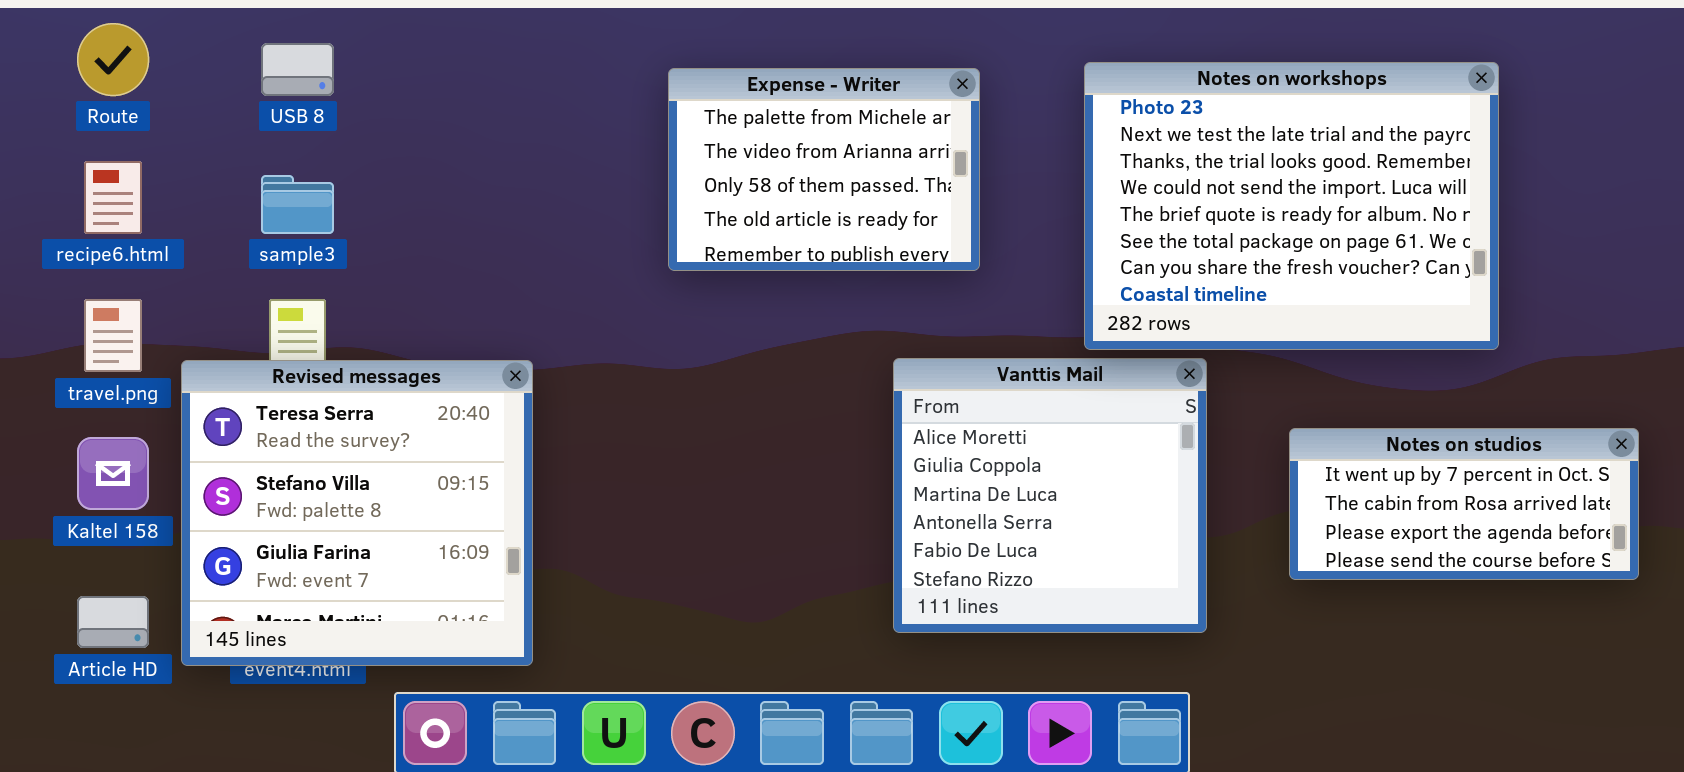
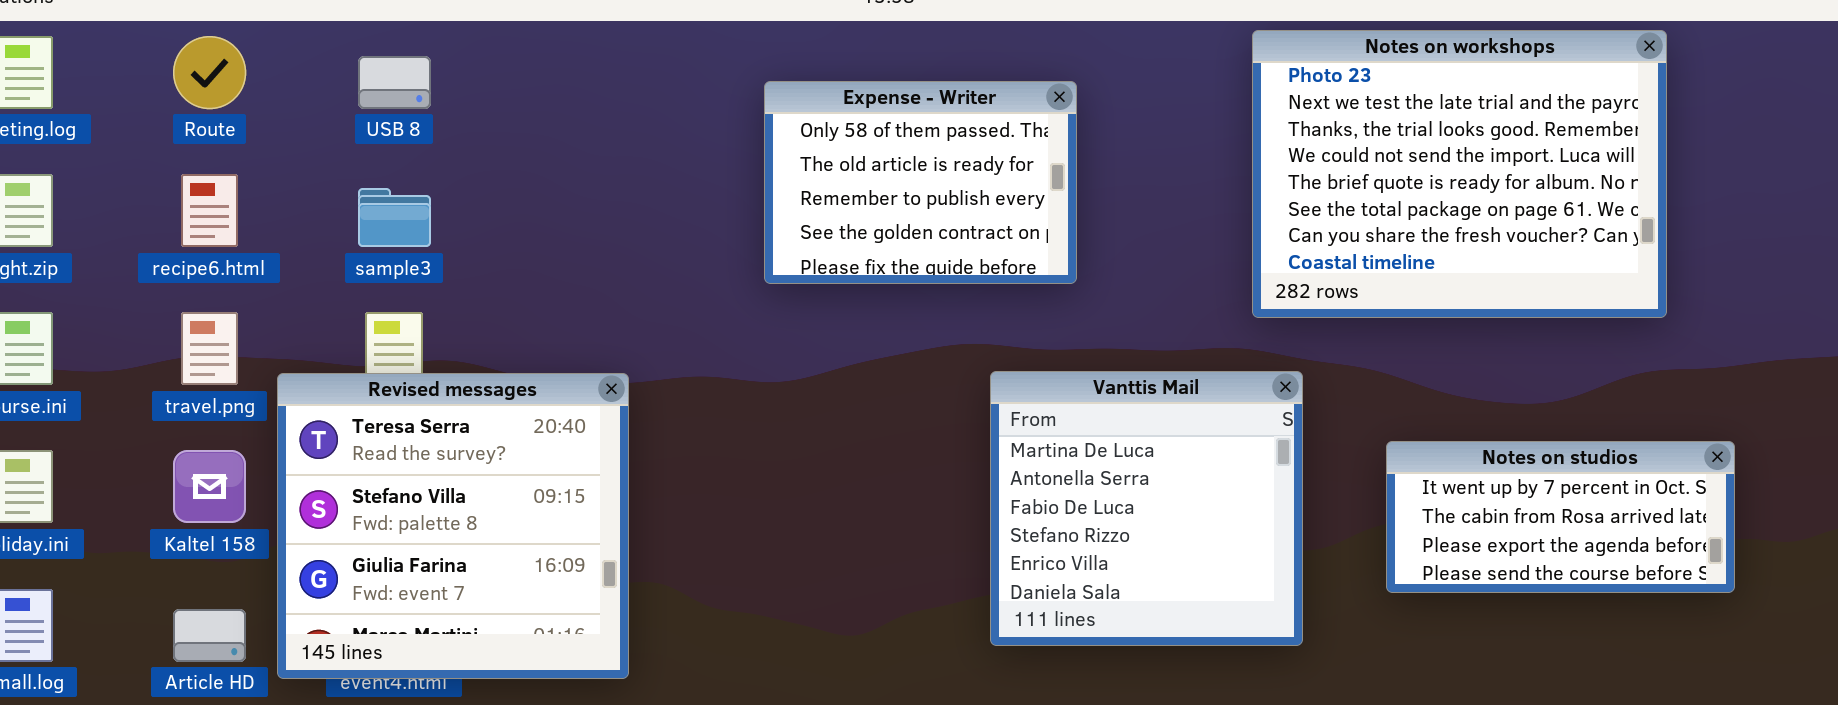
Notes on workshops: [1084,62,1499,350] -> [1252,30,1667,318], moved
Expense - Writer: [668,68,980,271] -> [764,81,1077,284], scrolled down 2 rows
Vanttis Mail: [893,358,1207,633] -> [990,371,1303,646], scrolled down 2 rows

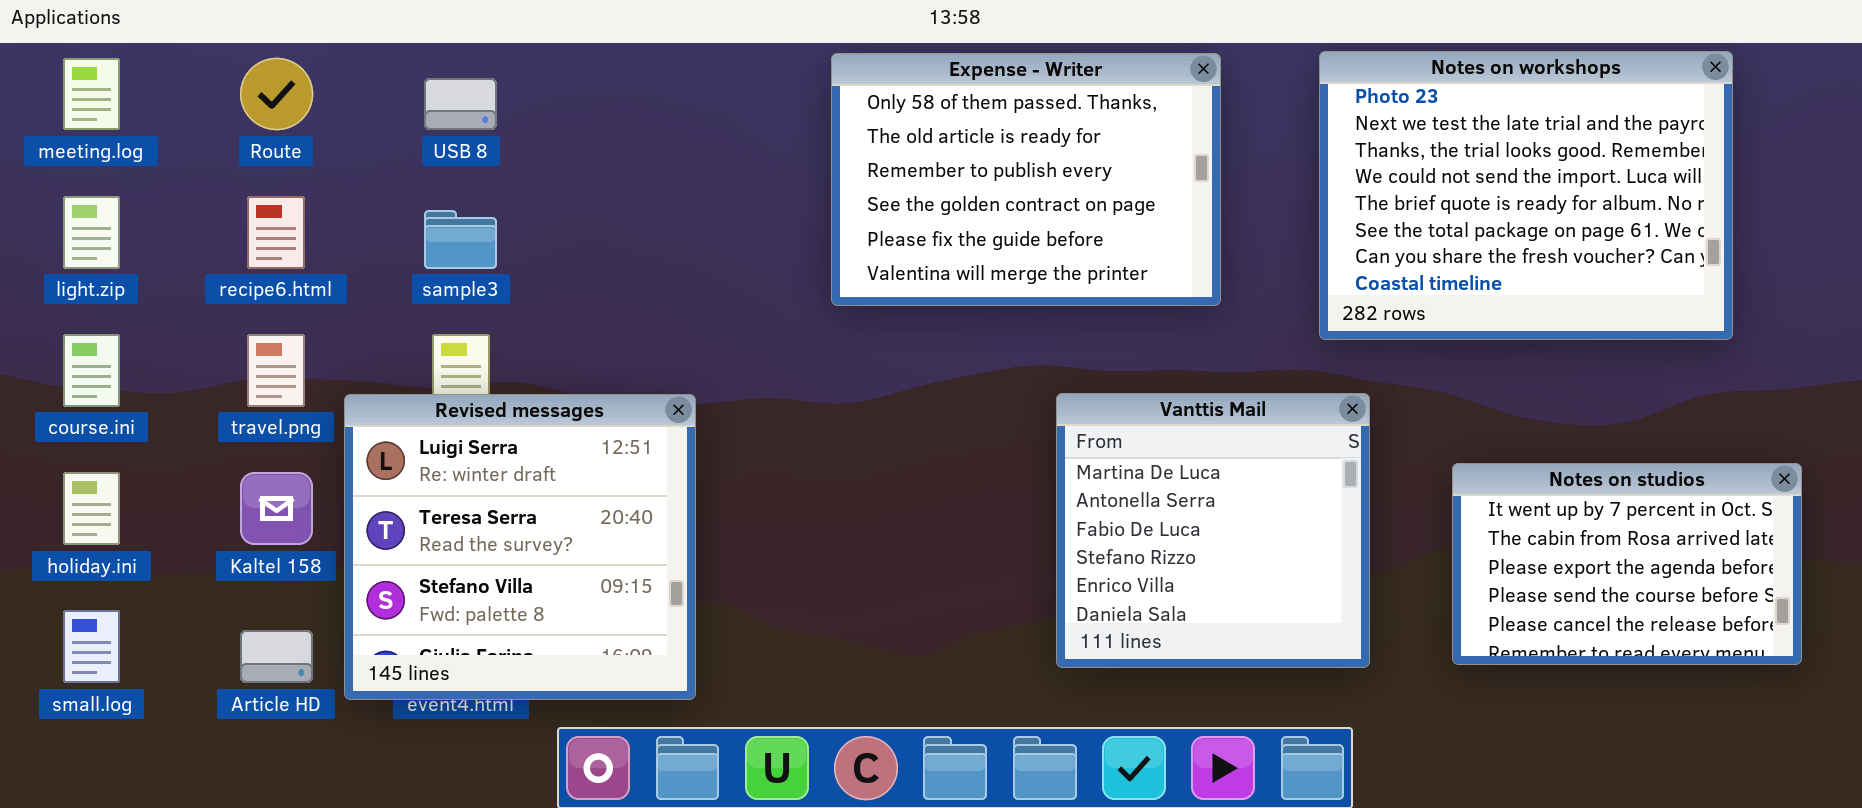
Expense - Writer: [764,81,1077,284] -> [831,53,1221,306], resized
Revised messages: [277,373,629,679] -> [344,394,696,700], scrolled up 1 row
Notes on studios: [1386,441,1735,593] -> [1452,463,1802,665], resized

